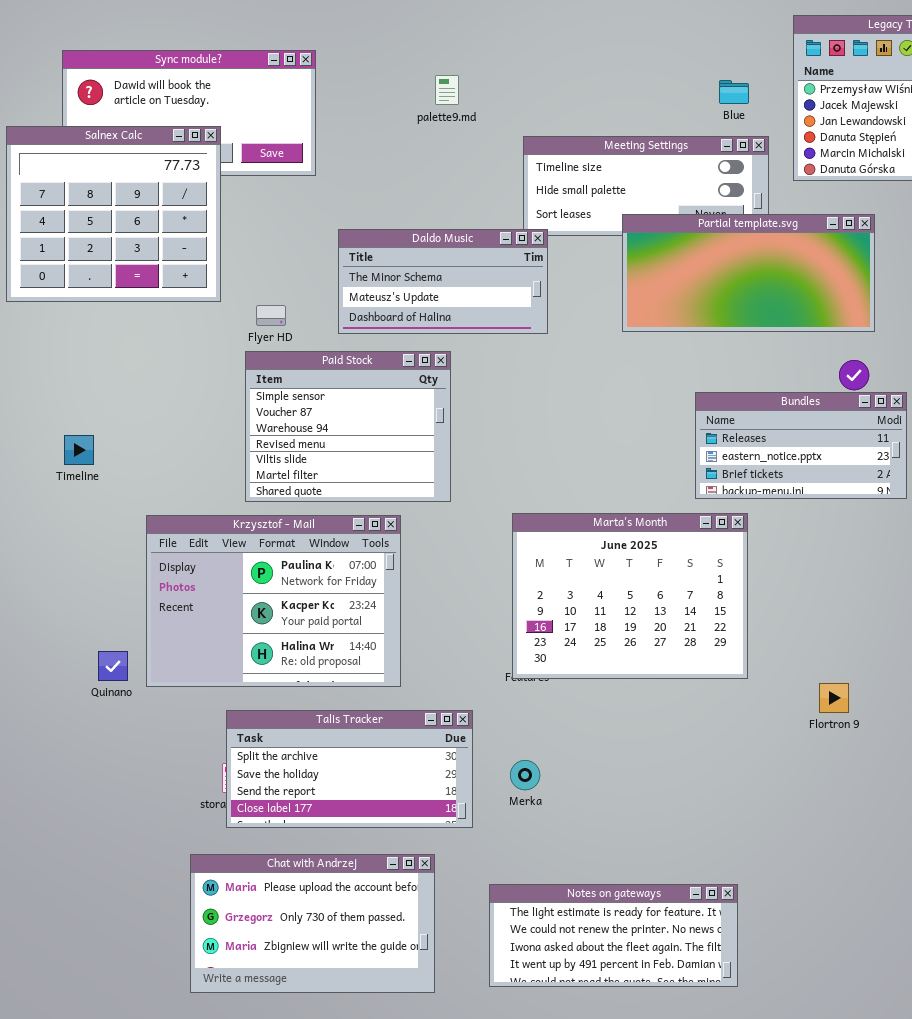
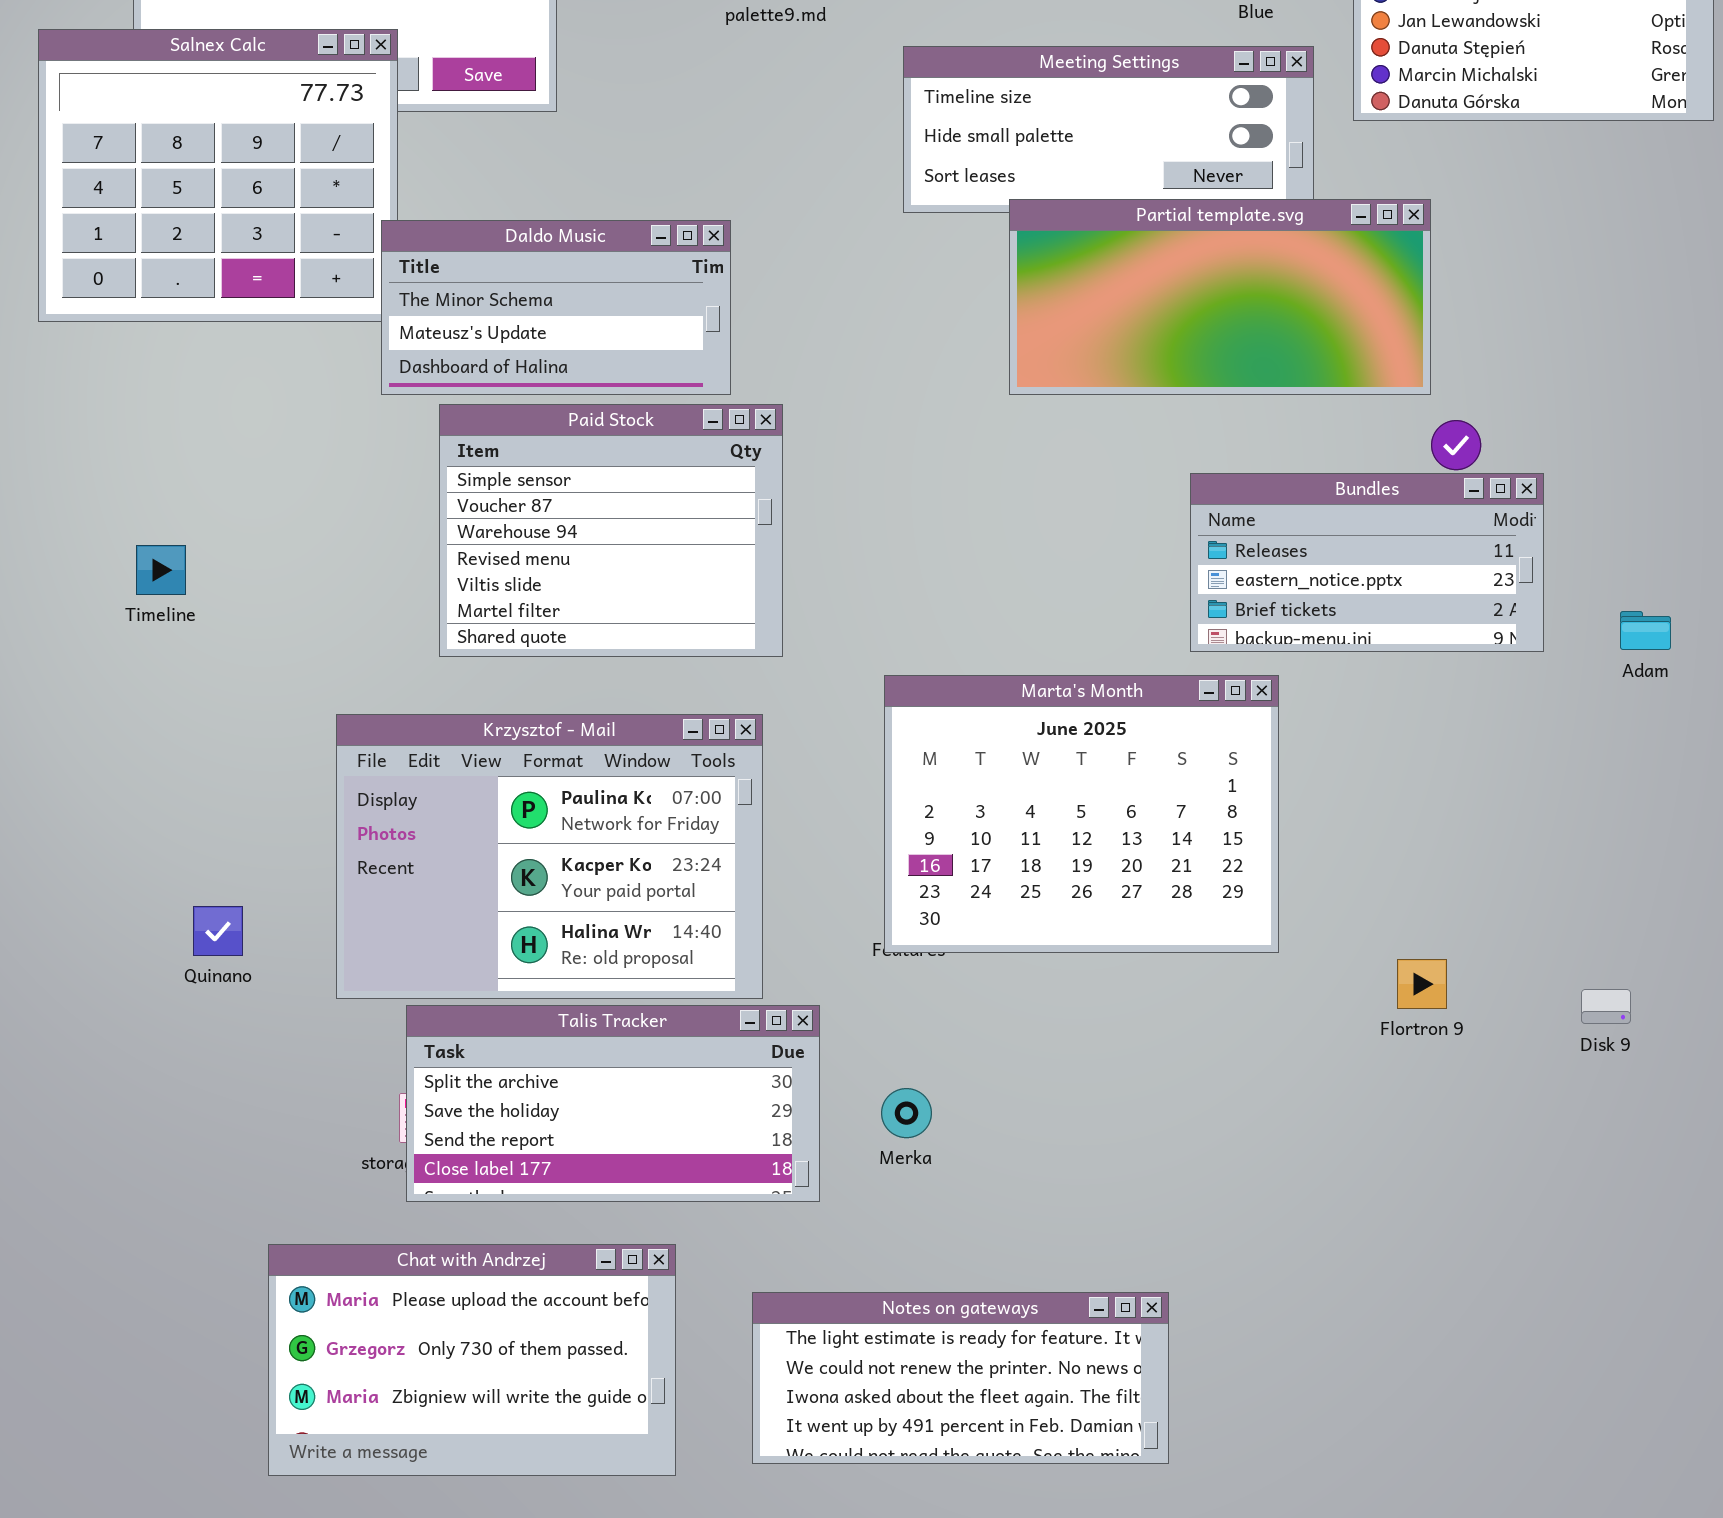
Partial template.svg: [622,214,875,332] -> [1009,199,1431,395], moved
Daldo Music: [338,229,548,334] -> [381,220,731,395], moved
Krzysztof - Mail: [146,515,401,687] -> [336,714,763,999], moved
Chat with Andrzej: [190,854,435,993] -> [268,1244,676,1476], moved
Notes on gateways: [489,884,738,987] -> [752,1292,1169,1464], moved

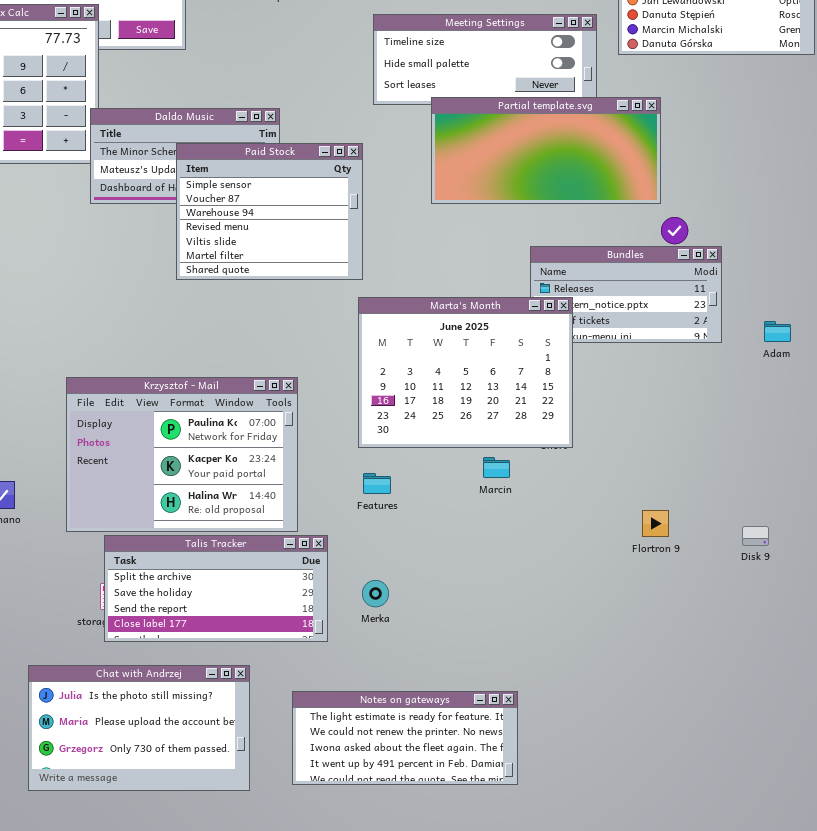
Paid Stock: [439,404,783,657] -> [176,143,363,280], moved
Marta's Month: [884,675,1279,953] -> [358,297,573,448], moved
Chat with Andrzej: [268,1244,676,1476] -> [28,665,250,791], scrolled up 1 row

